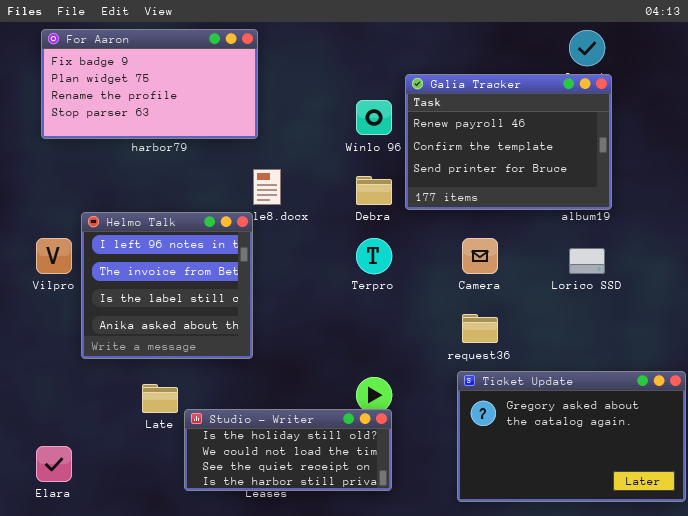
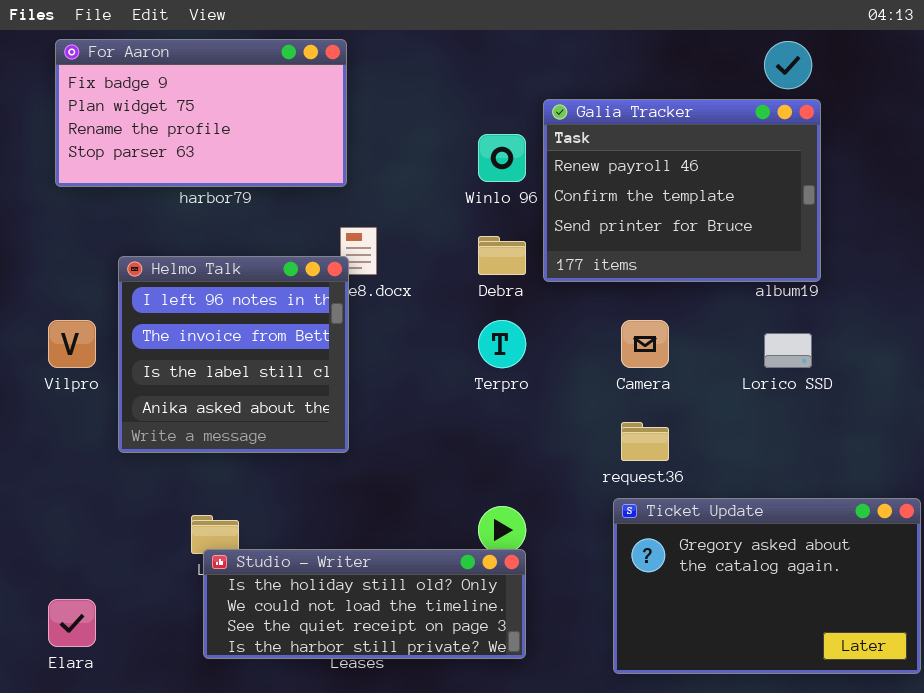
Helmo Talk: [81,212,253,359] -> [118,256,349,453], moved
Studio - Writer: [184,409,392,491] -> [203,549,526,659], resized

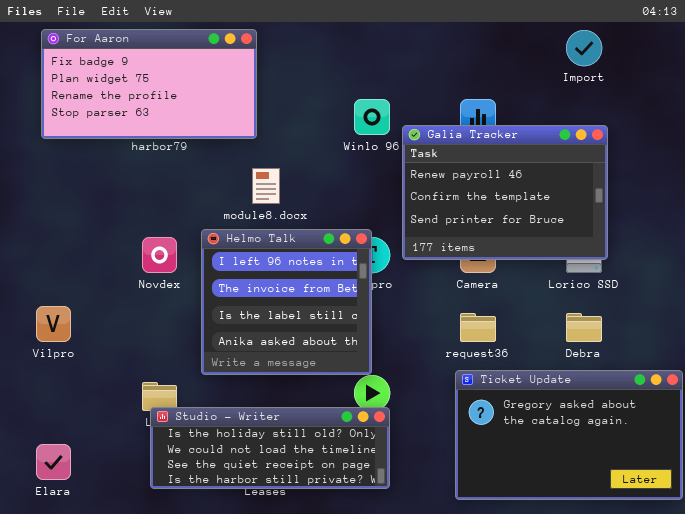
Galia Tracker: [543,99,821,282] -> [402,125,608,260], moved
Debra: [478,236,526,275] -> [566,313,602,342], moved
Helmo Talk: [118,256,349,453] -> [201,229,372,375], moved
Vilpro: [48,320,96,368] -> [36,306,71,342], moved

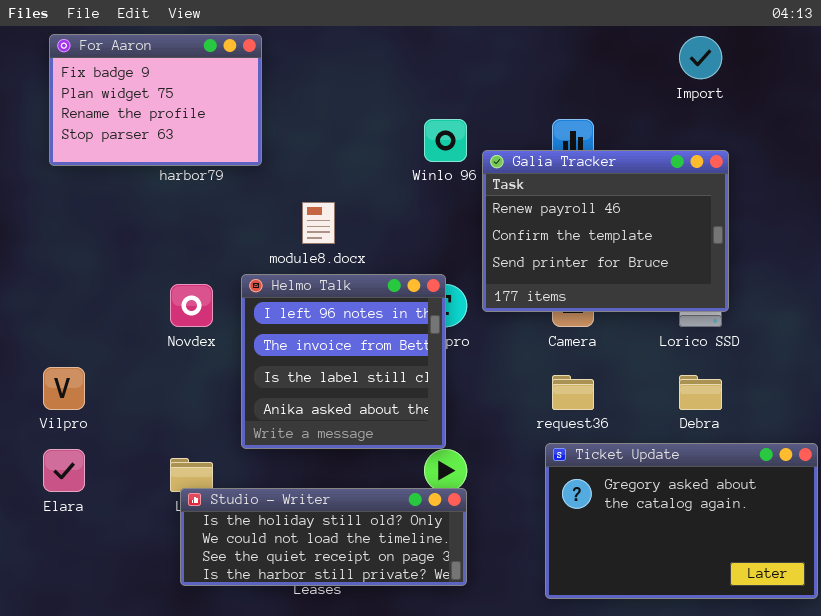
For Aaron: [41,29,257,139] -> [49,34,262,166], resized
Elara: [36,444,71,480] -> [43,449,85,492], moved

